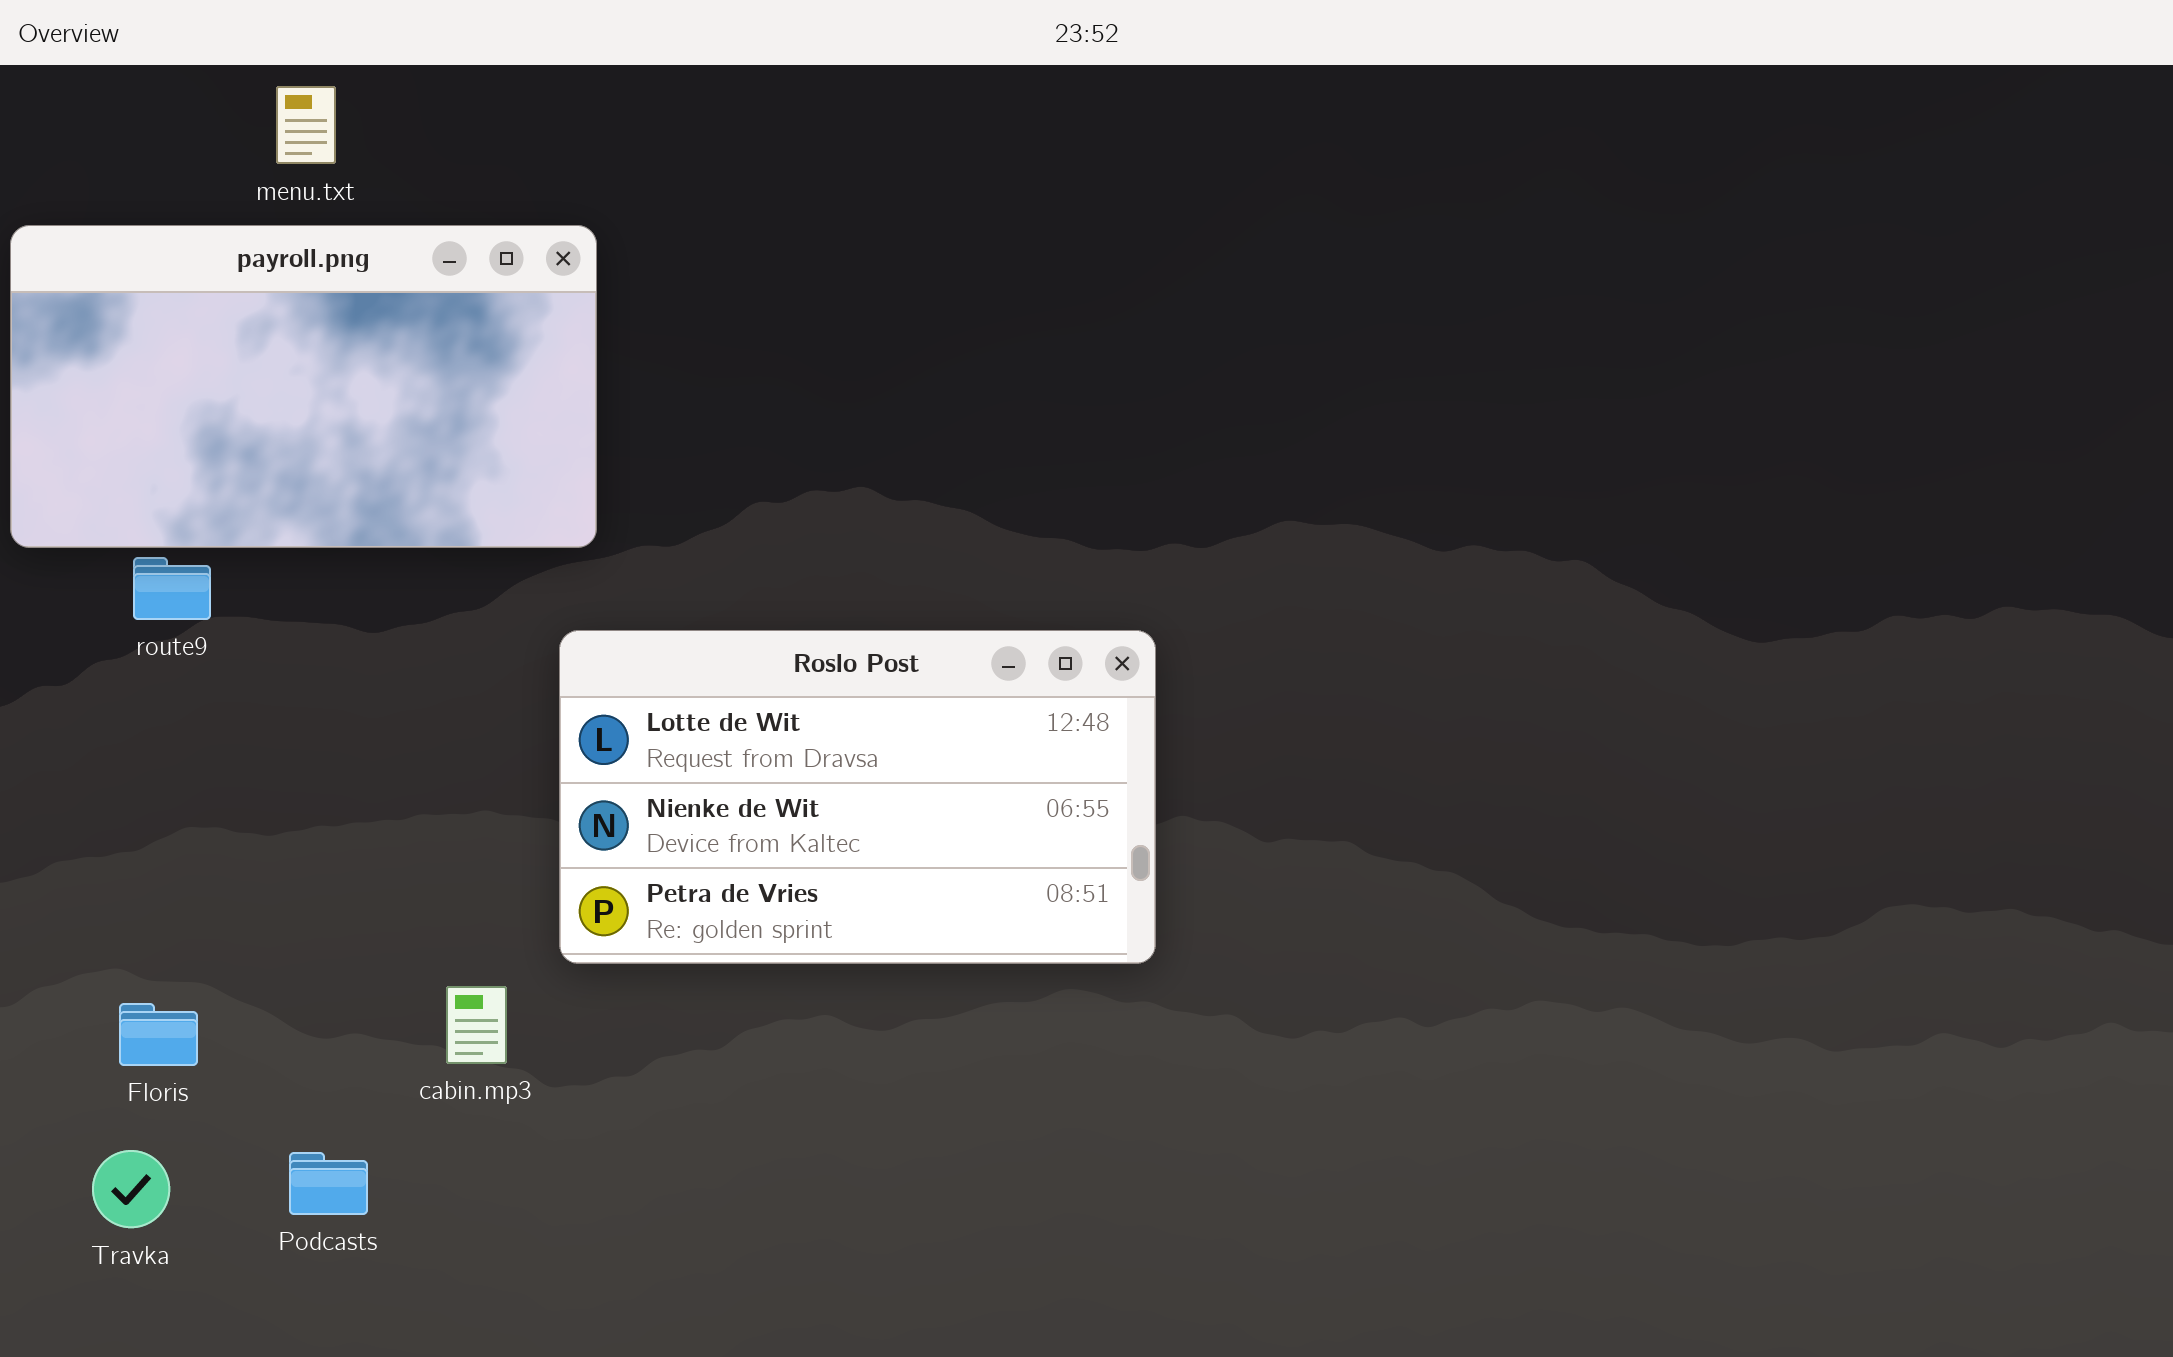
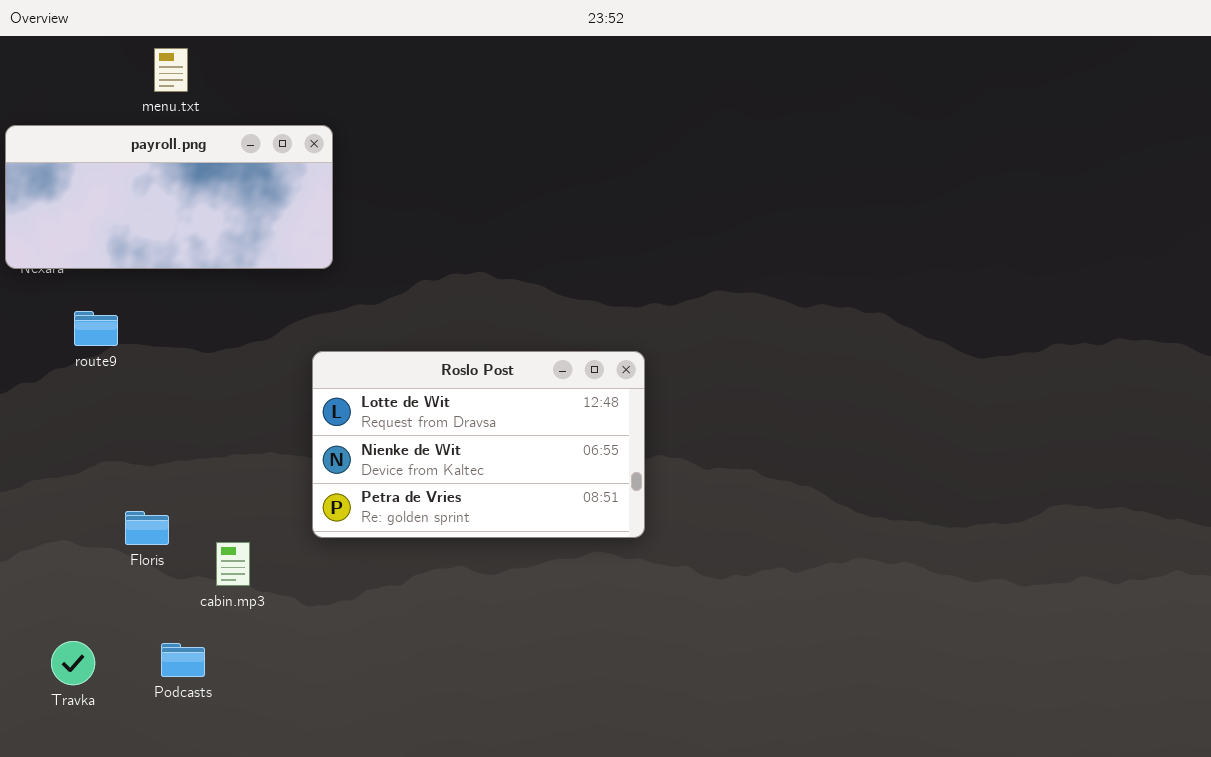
payroll.png: [10,225,597,548] -> [5,125,333,269], resized
cabin.mp3: [446,986,507,1064] -> [216,542,250,586], moved
Floris: [119,1003,198,1066] -> [125,511,169,545], moved

